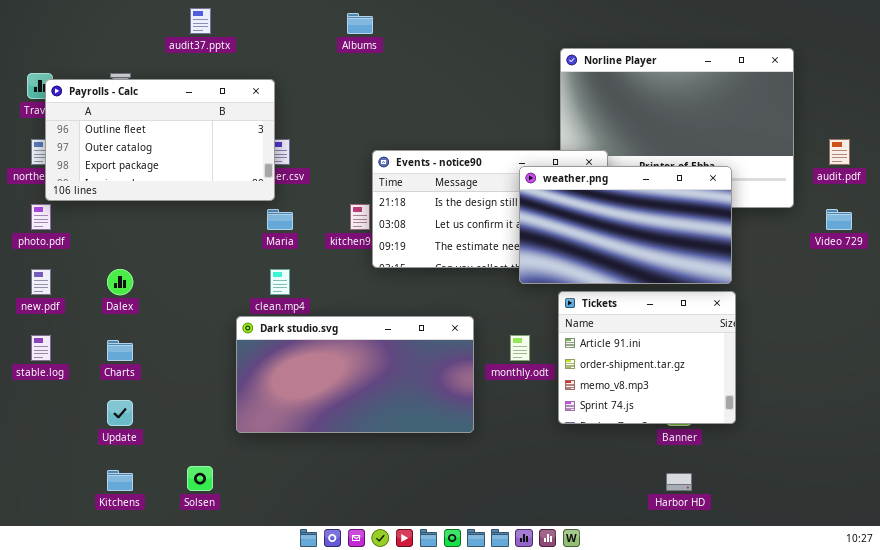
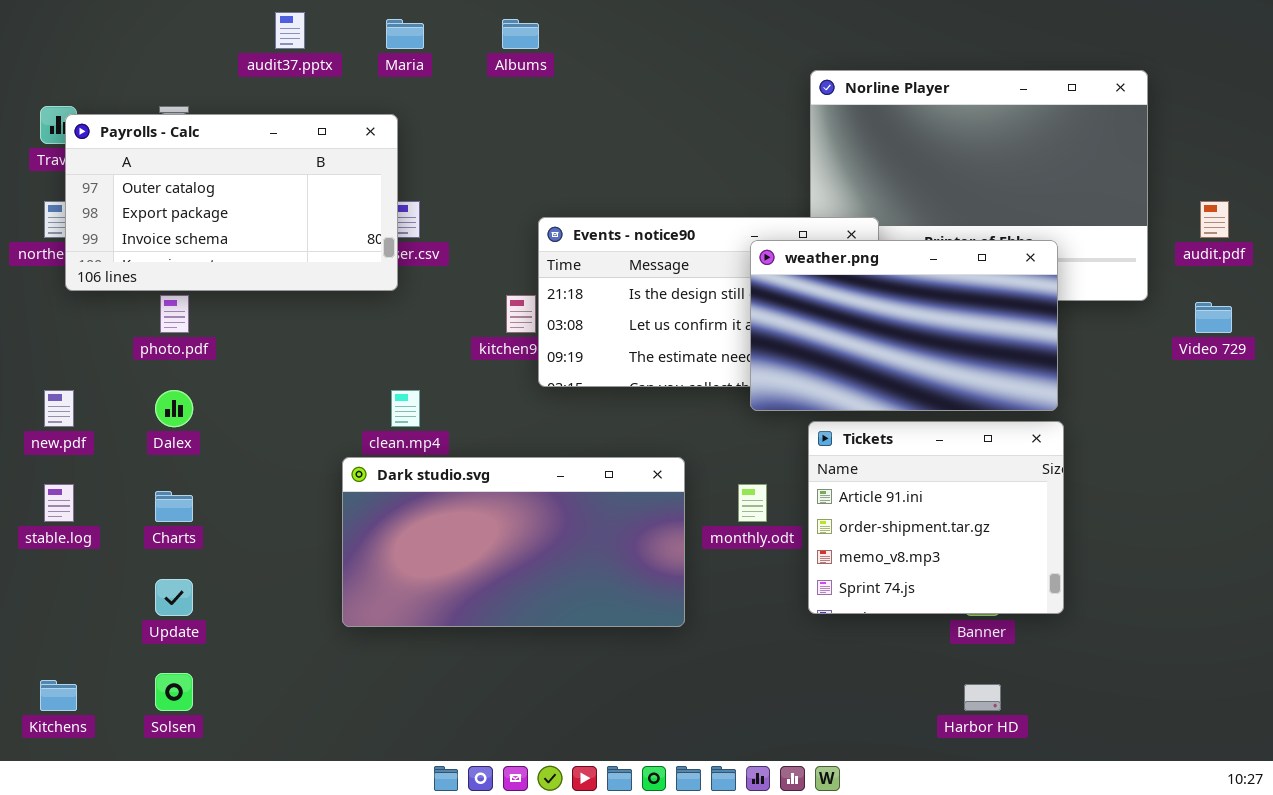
Payrolls - Calc: [45,79,275,201] -> [65,114,398,291], scrolled down 1 row
photo.pdf: [31,204,51,230] -> [160,295,189,333], moved
Maria: [267,209,293,230] -> [386,19,424,49], moved
Solsen: [187,466,213,491] -> [155,673,193,711], moved
Kitchens: [107,470,133,491] -> [40,680,77,711], moved

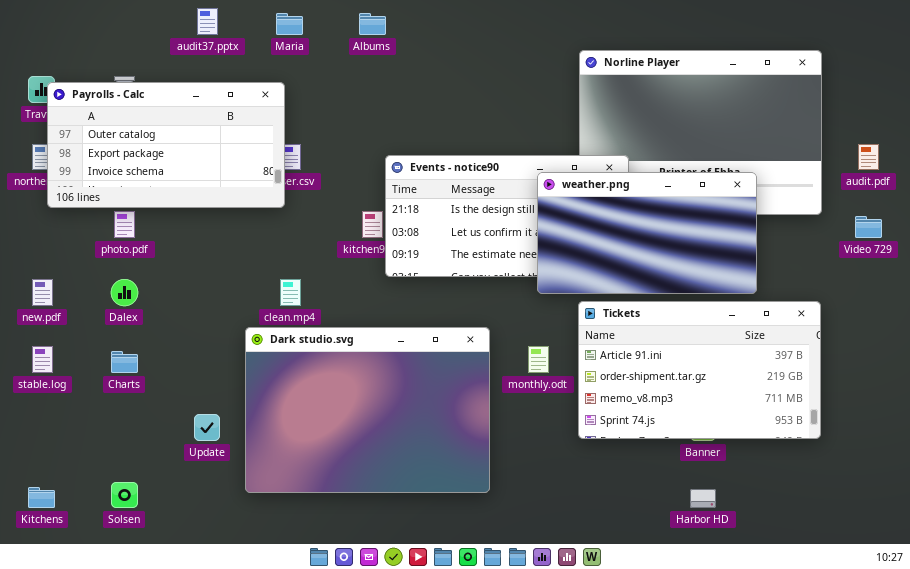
Tickets: [808,421,1064,614] -> [578,301,821,439], resized
Dark studio.svg: [342,457,685,627] -> [245,327,490,493], resized
Update: [155,579,193,616] -> [194,414,220,441], moved

